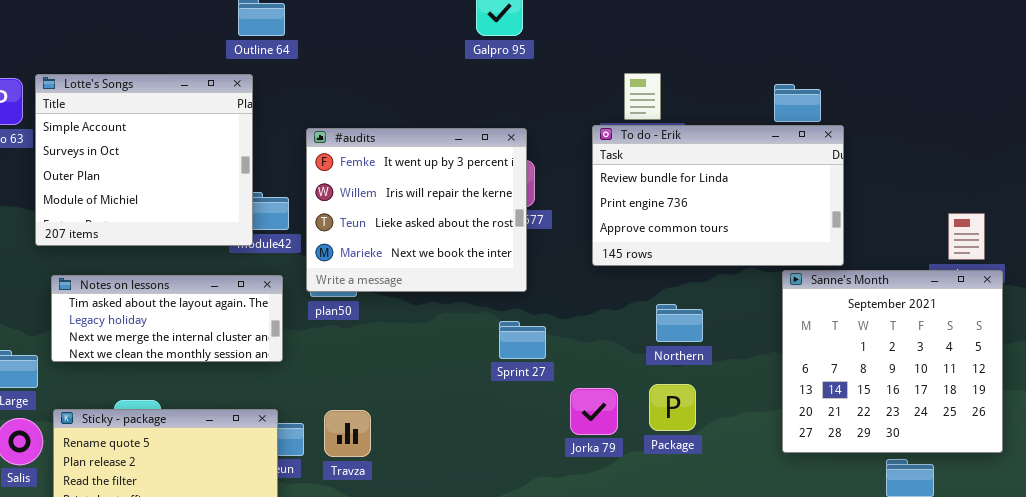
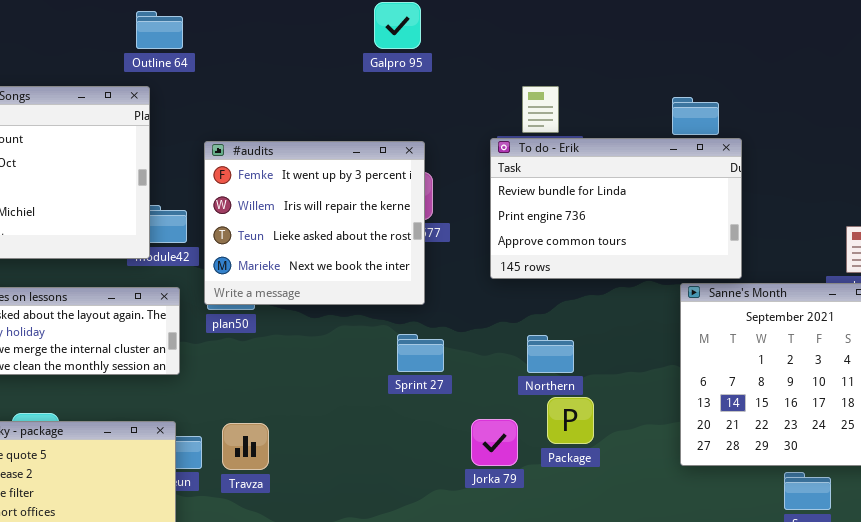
Northern: [656,304,703,342] -> [527,335,574,373], moved
Jorka 79: [570,388,618,435] -> [471,419,518,466], moved

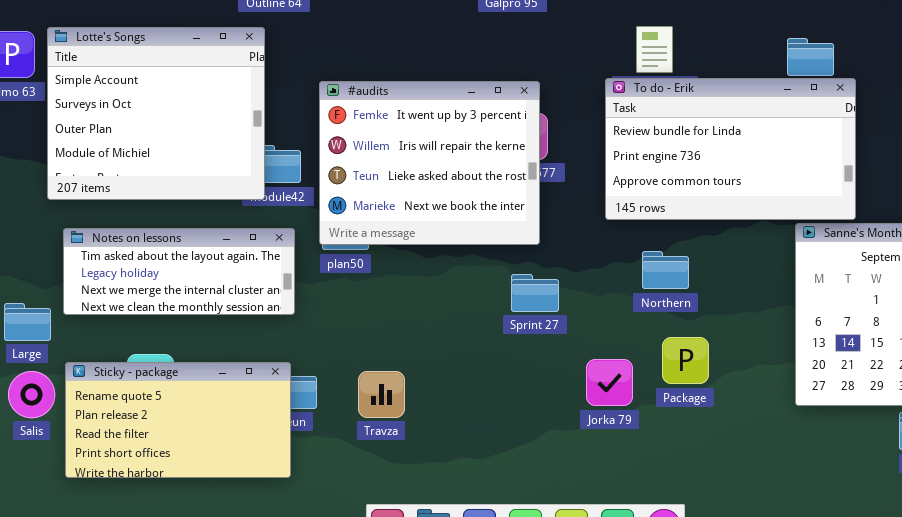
Northern: [527,335,574,373] -> [642,251,689,289], moved
Travza: [222,423,269,470] -> [358,371,405,418], moved

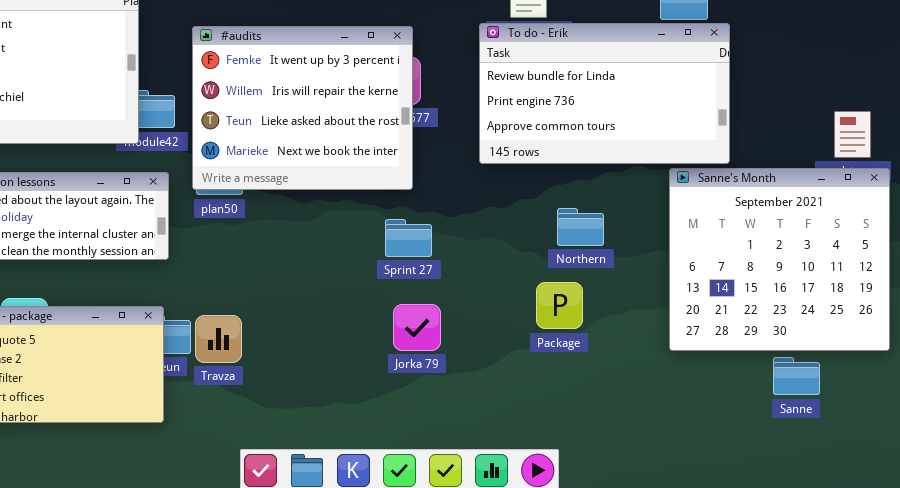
Northern: [642,251,689,289] -> [557,208,604,246], moved
Jorka 79: [586,359,633,406] -> [393,304,441,351], moved
Travza: [358,371,405,418] -> [195,315,242,363], moved

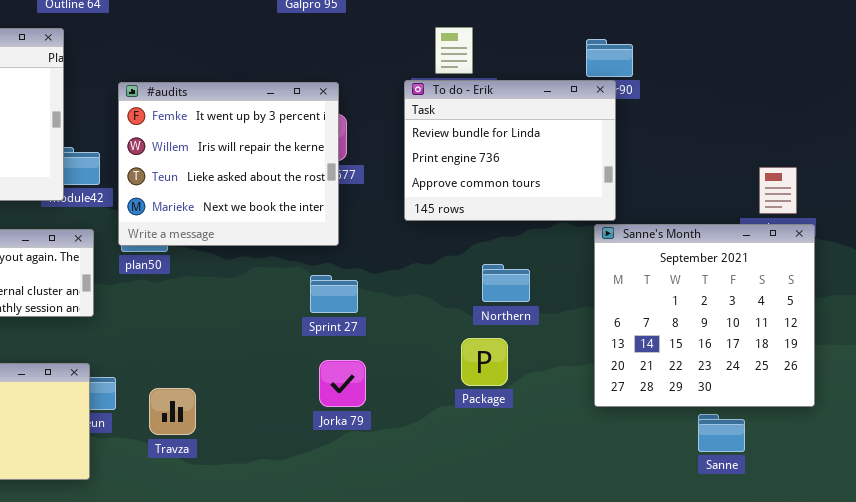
To do - Erik: [479,23,730,164] -> [404,80,616,221], resized
Travza: [195,315,242,363] -> [149,388,196,435], moved

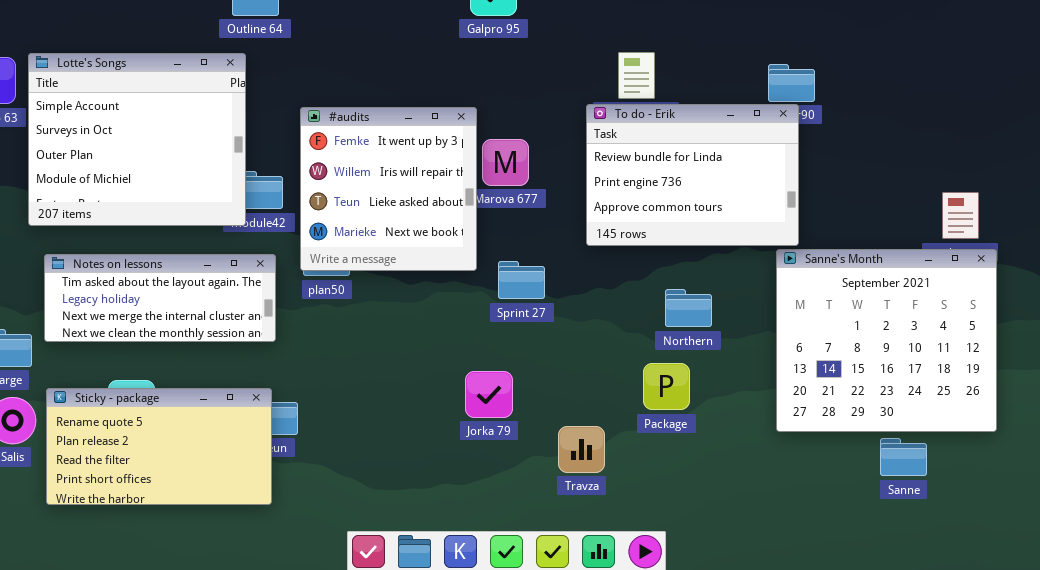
#audits: [118,82,339,246] -> [300,107,477,271], resized
Sprint 27: [310,275,358,313] -> [498,261,545,299], moved
Jorka 79: [319,360,366,407] -> [465,371,513,418], moved
Travza: [149,388,196,435] -> [558,426,605,473], moved

